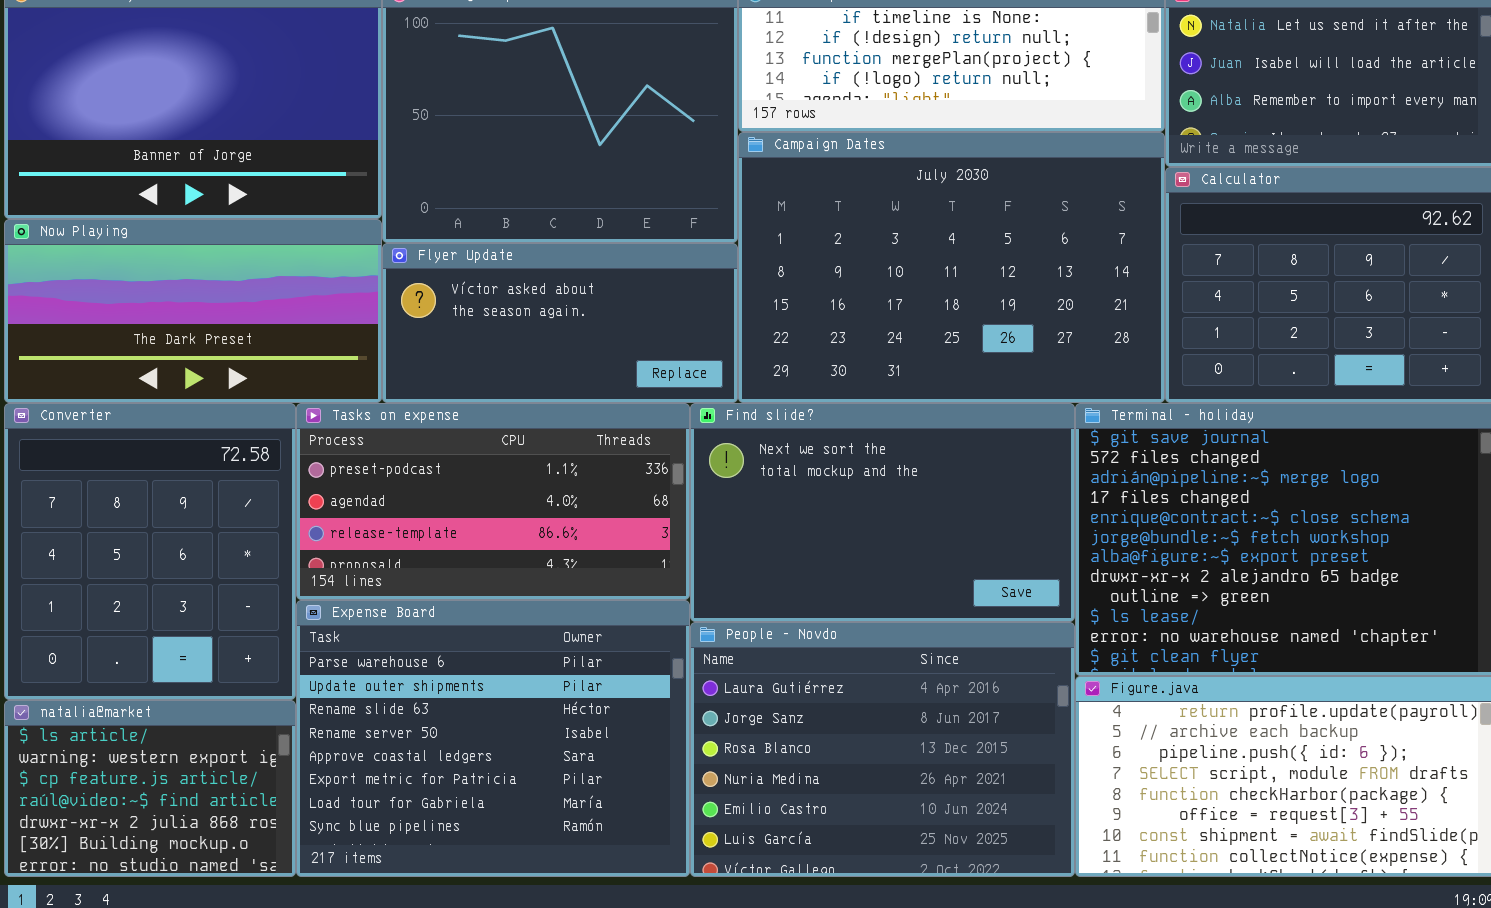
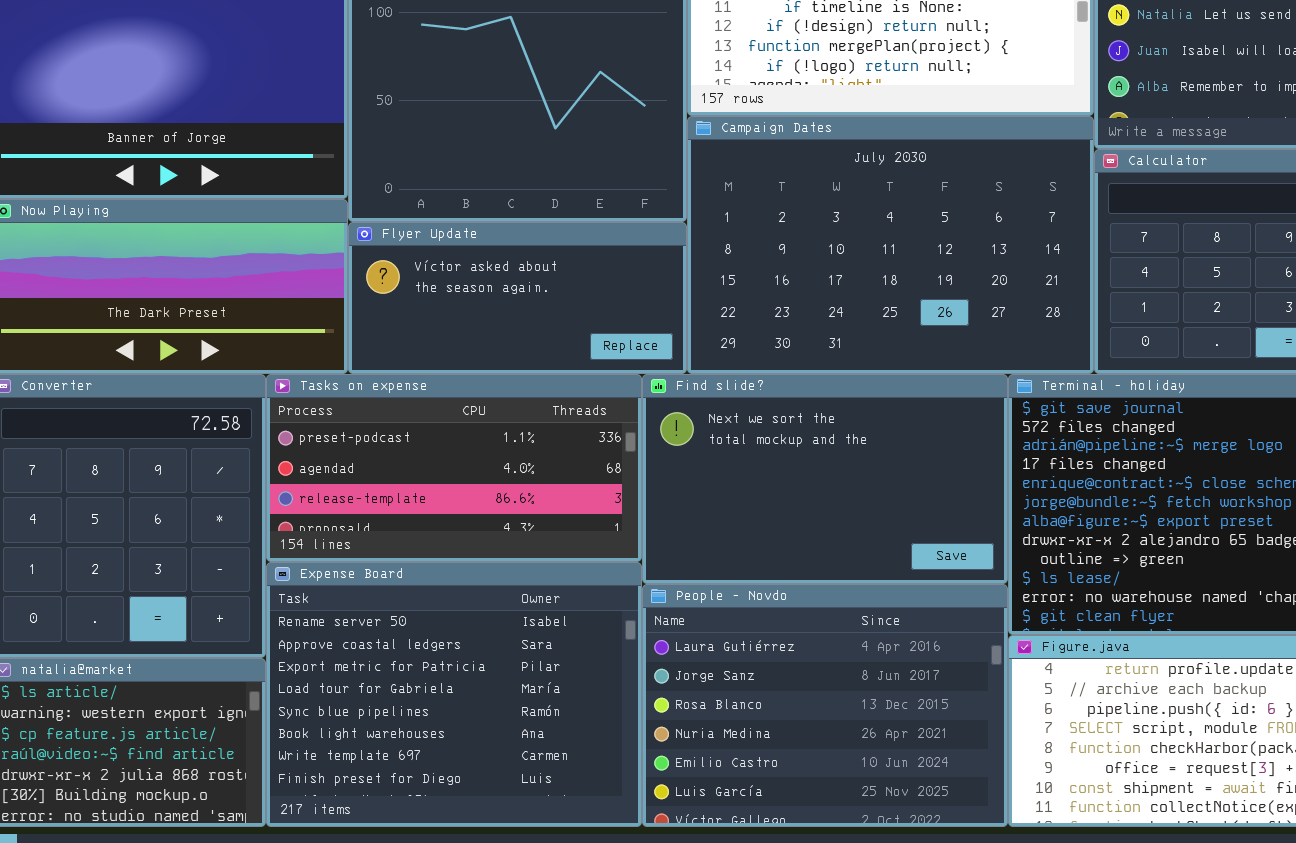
Expense Board: [296,600,690,877] -> [266,562,642,827], scrolled down 3 rows

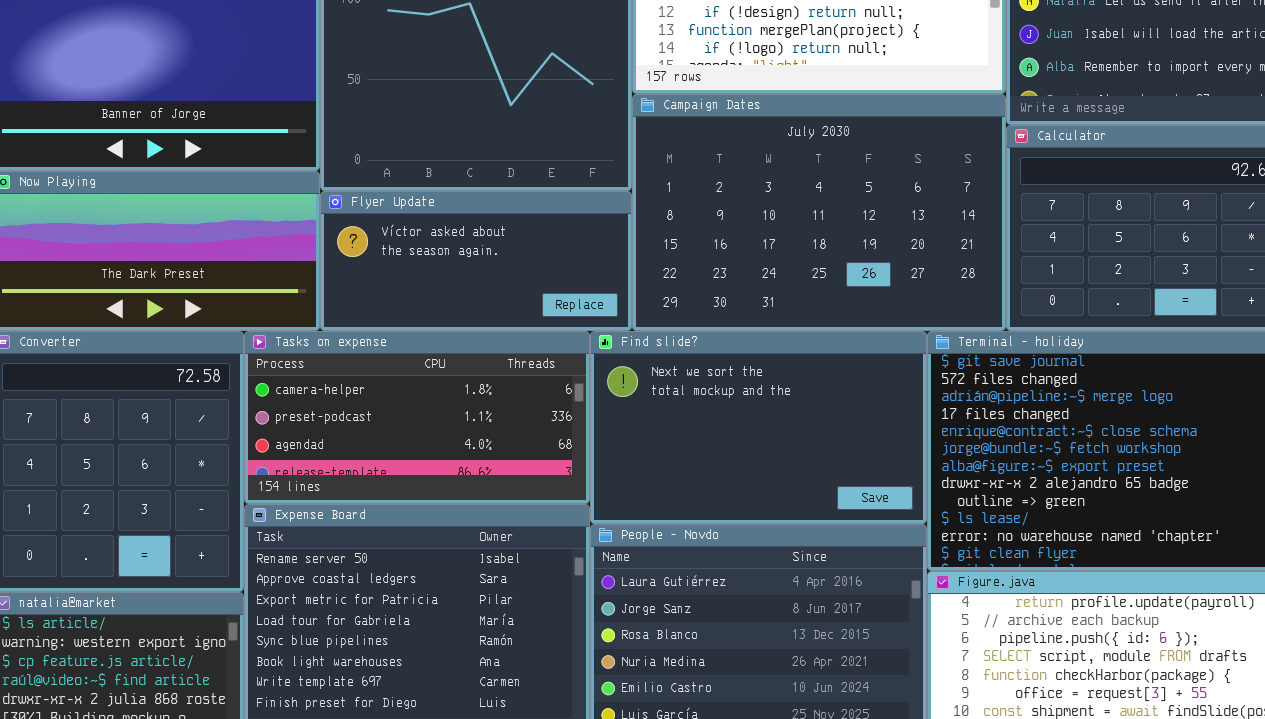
Tasks on expense: [266,374,642,562] -> [244,331,590,504], scrolled up 1 row

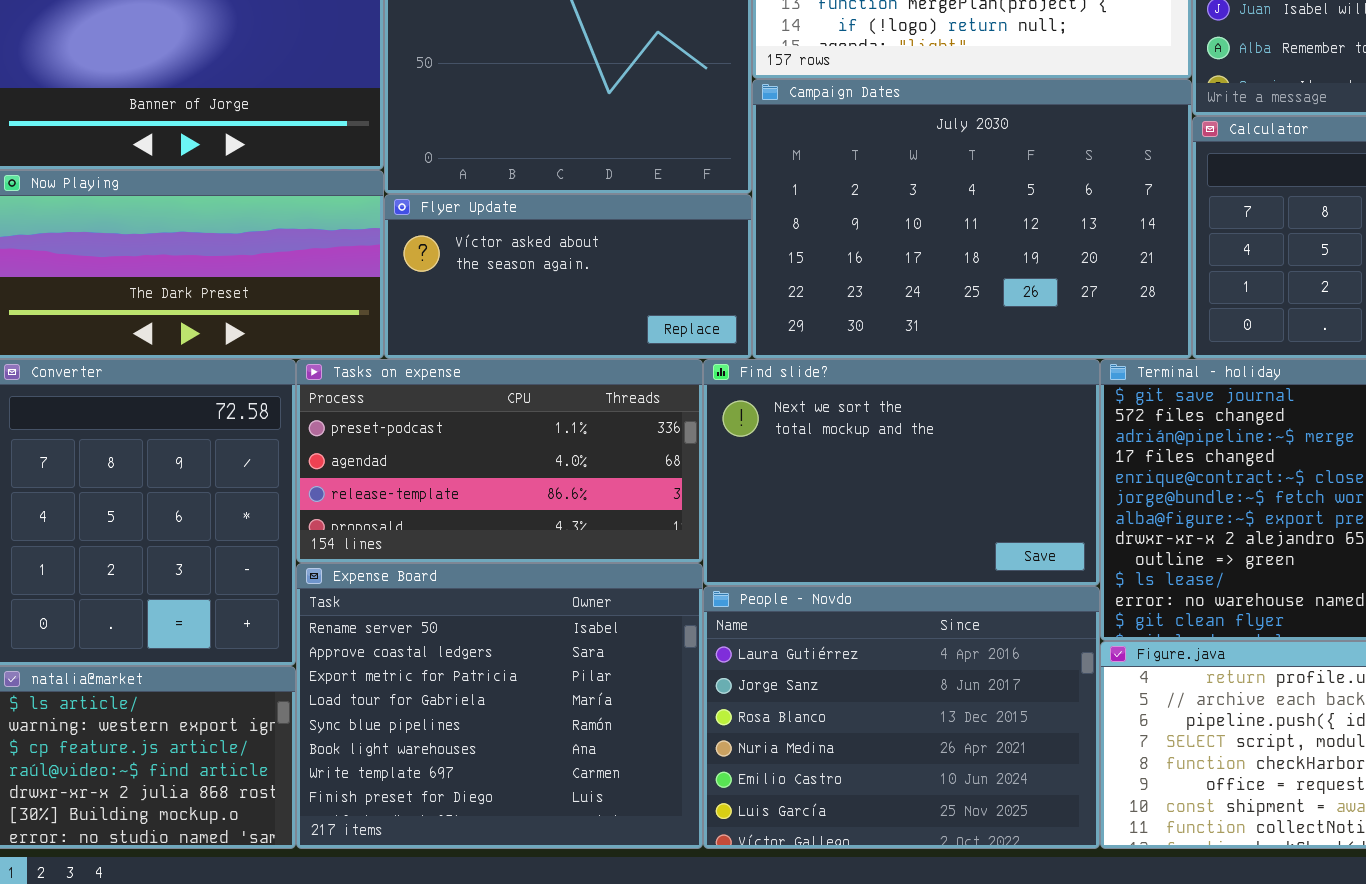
Tasks on expense: [244,331,590,504] -> [296,359,703,563], scrolled down 1 row

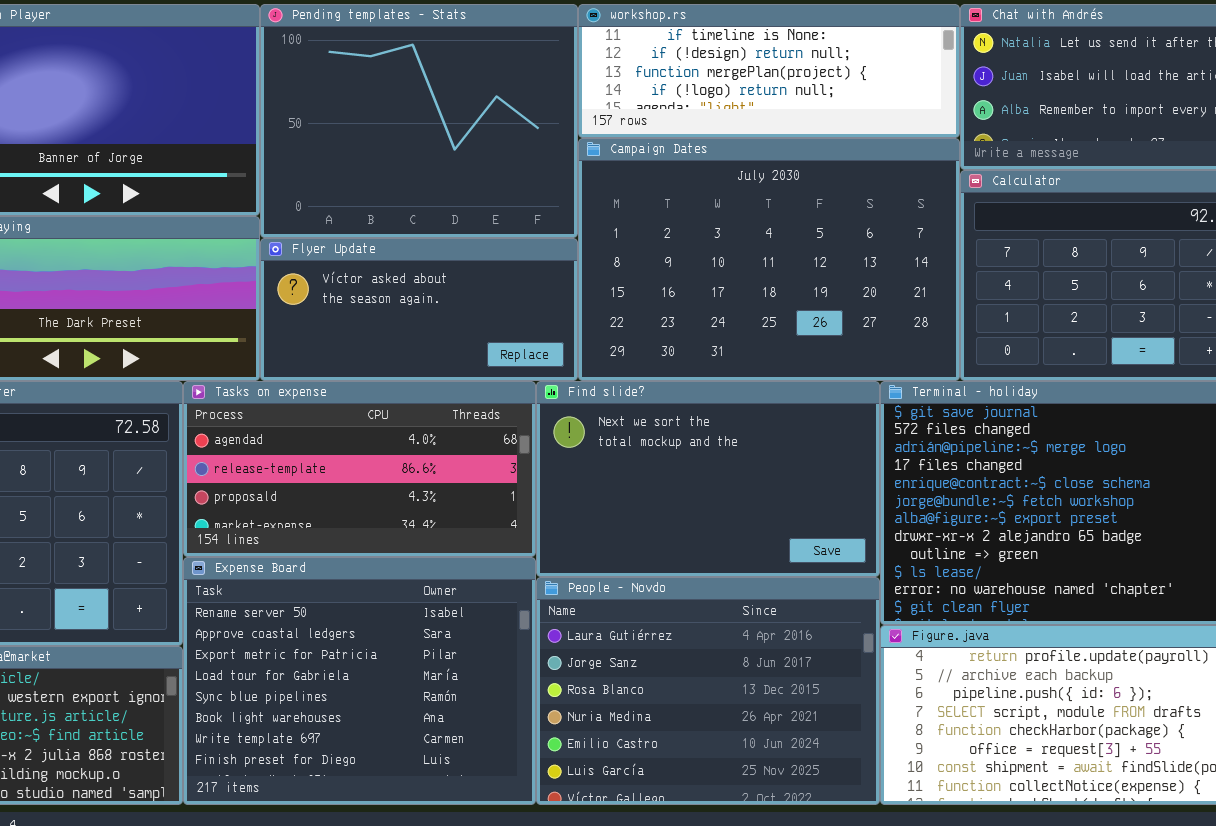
Tasks on expense: [296,359,703,563] -> [183,381,536,557], scrolled down 1 row

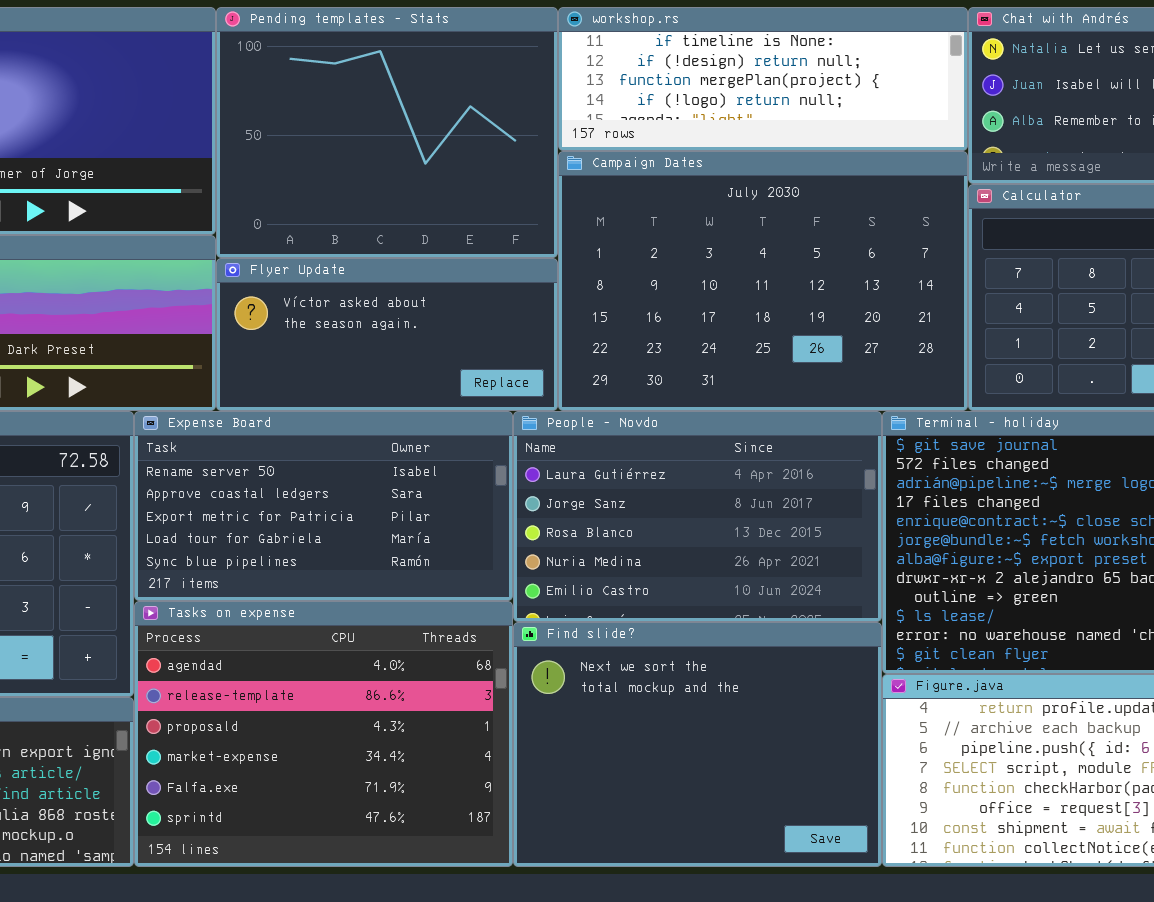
Tasks on expense: [183,381,536,557] -> [134,601,513,867], moved, resized
Find slide?: [536,381,880,577] -> [513,622,882,867], moved, resized
Expense Board: [183,557,536,805] -> [134,411,513,601], moved, resized
People - Novdo: [536,577,880,805] -> [513,411,882,622], moved, resized

